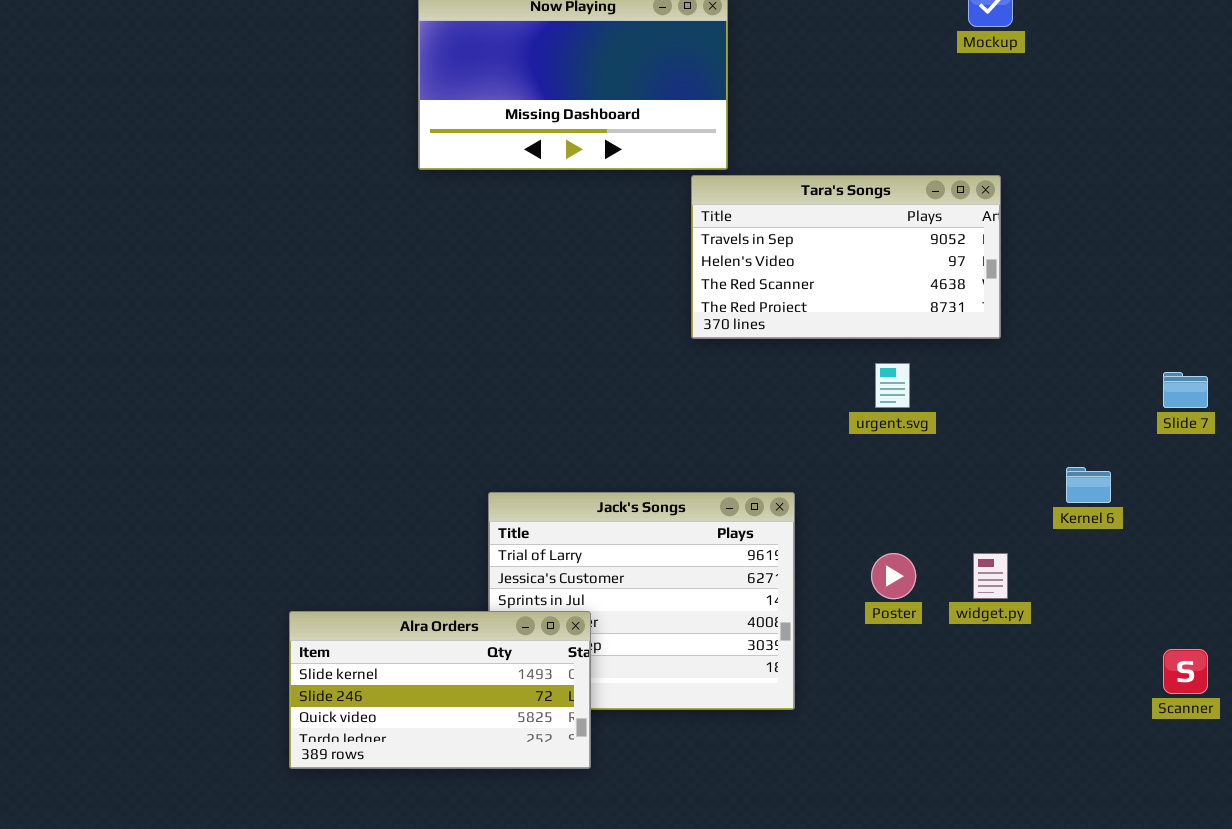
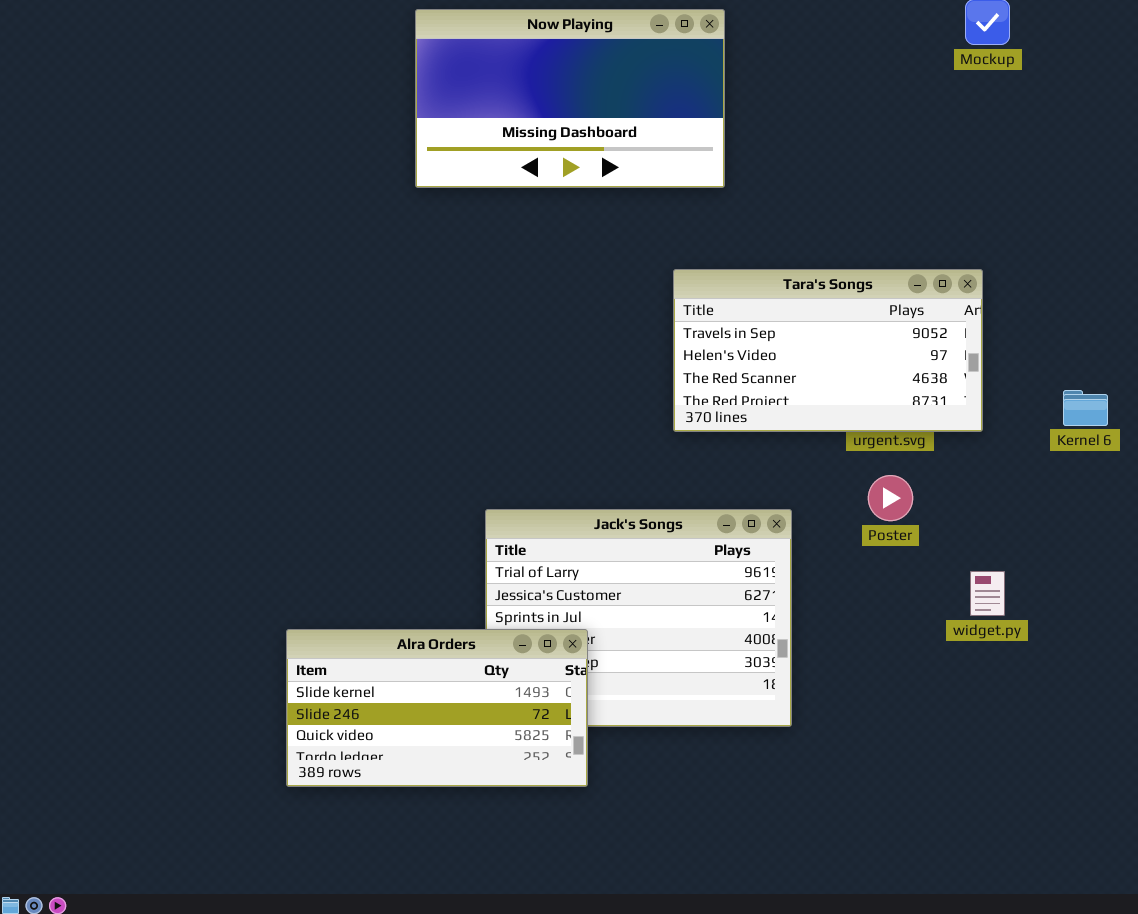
Tara's Songs: [691,175,1001,339] -> [673,269,983,432], moved
Kernel 6: [1066,467,1111,503] -> [1063,390,1108,426], moved
Poster: [871,553,916,599] -> [868,475,913,521], moved

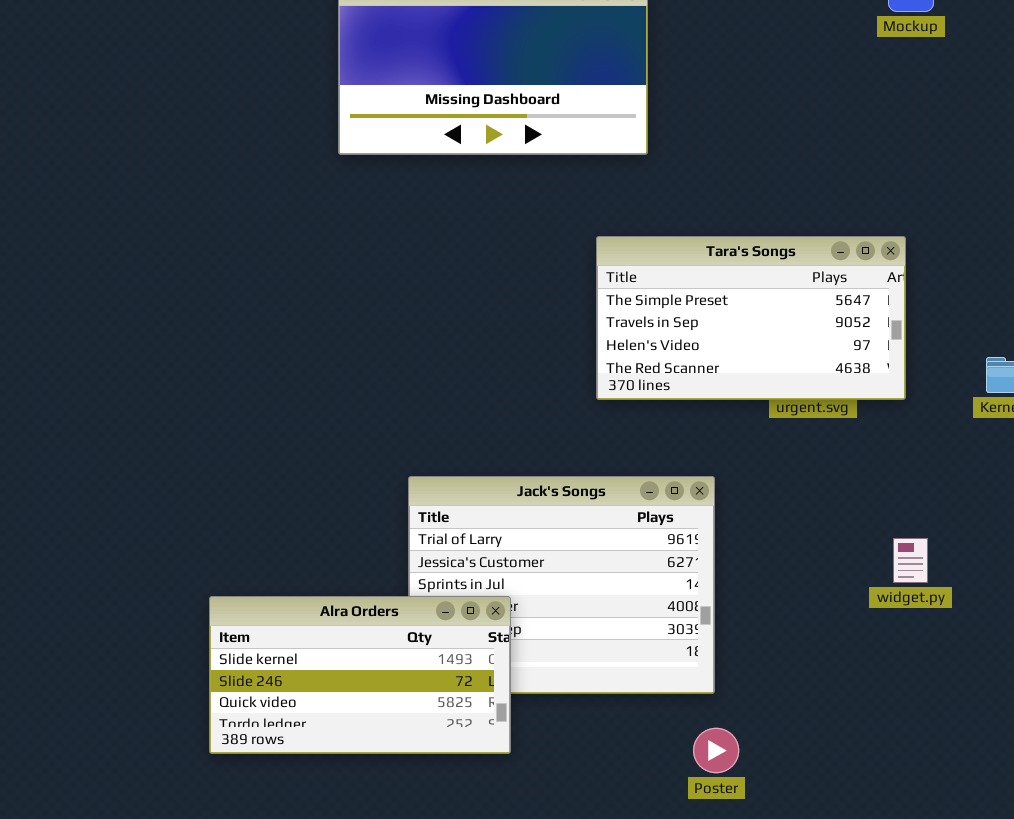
Tara's Songs: [673,269,983,432] -> [596,236,906,400], scrolled up 1 row
Poster: [868,475,913,521] -> [693,728,739,773], moved

